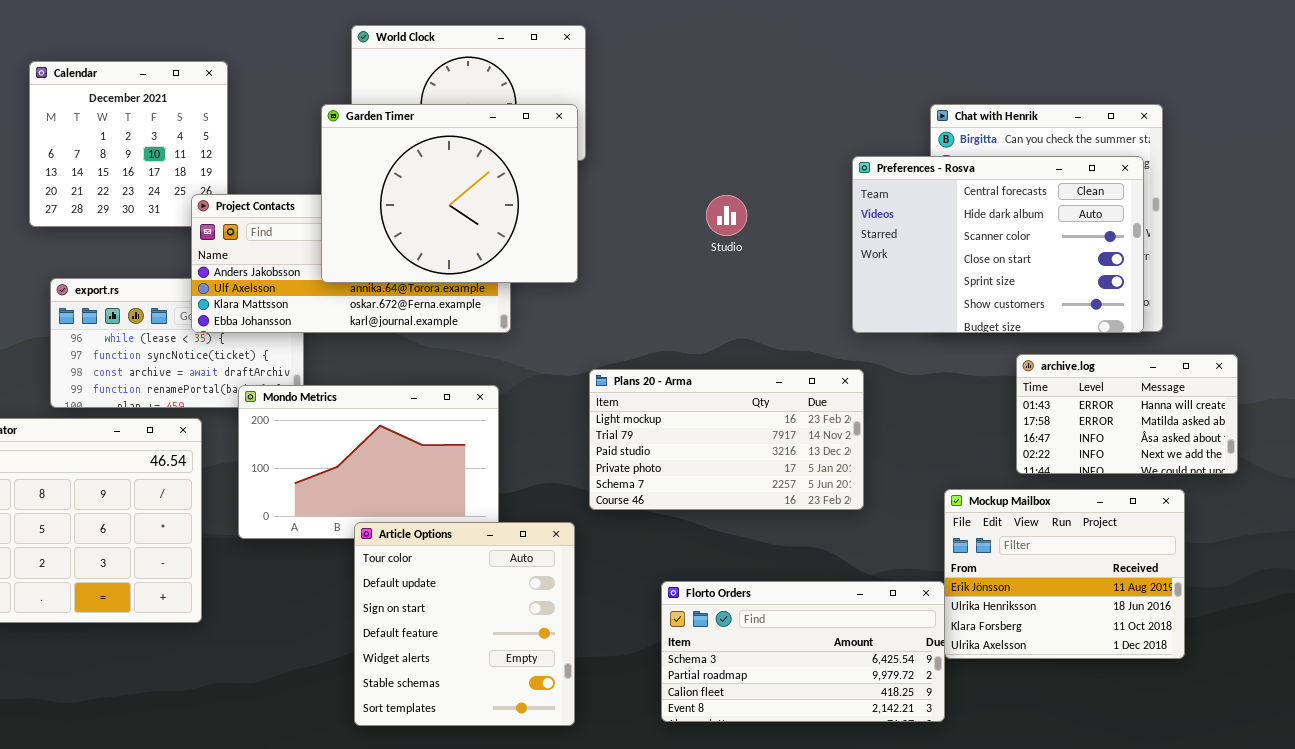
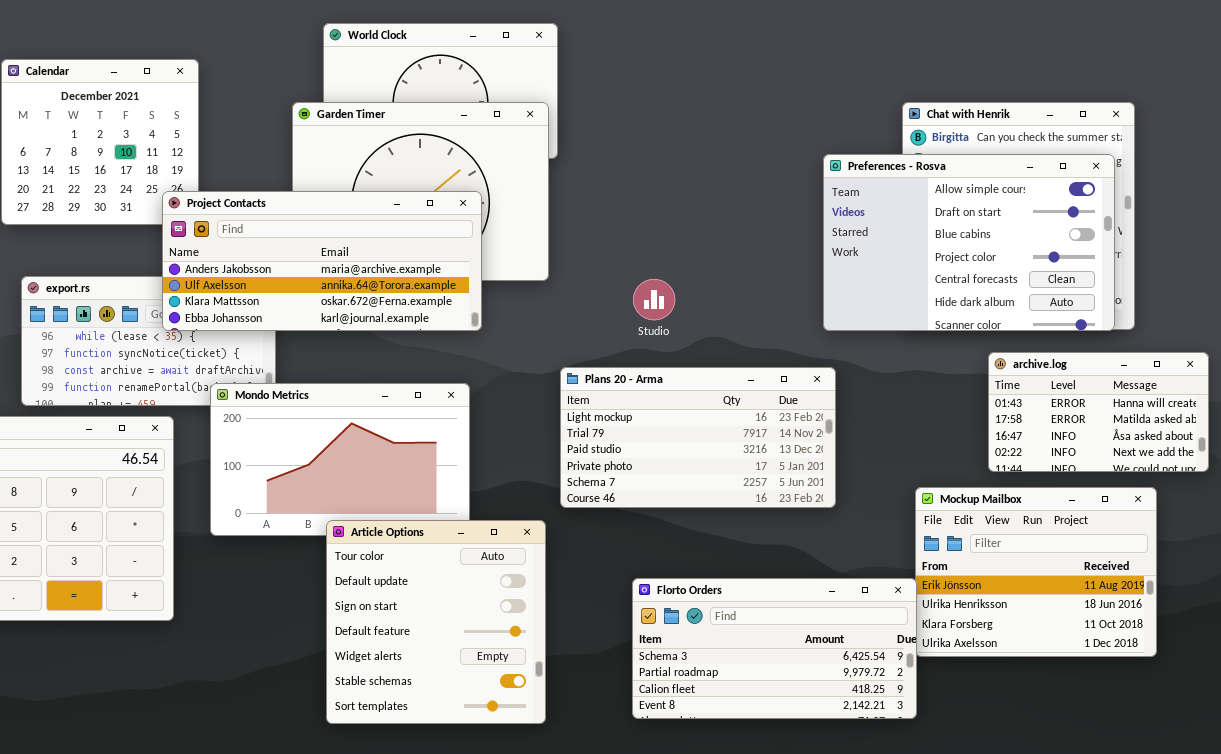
Preferences - Rosva: [852,156,1144,333] -> [823,154,1115,331], scrolled up 4 rows
Project Contacts: [191,194,511,333] -> [162,191,482,331], raised
Studio: [706,195,747,236] -> [633,279,675,320], moved

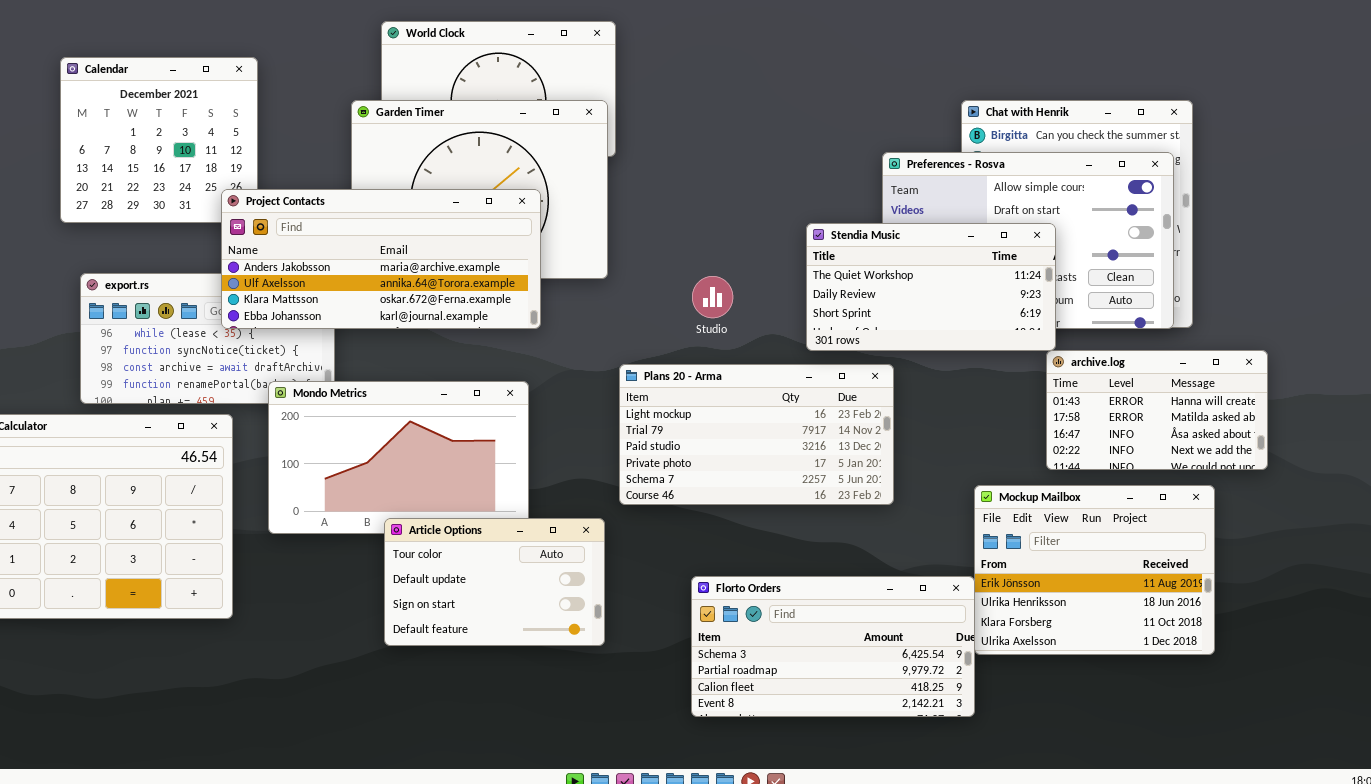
Stendia Music: none -> [806,223,1056,351], opened
Article Options: [326,520,546,724] -> [384,518,605,646], resized

